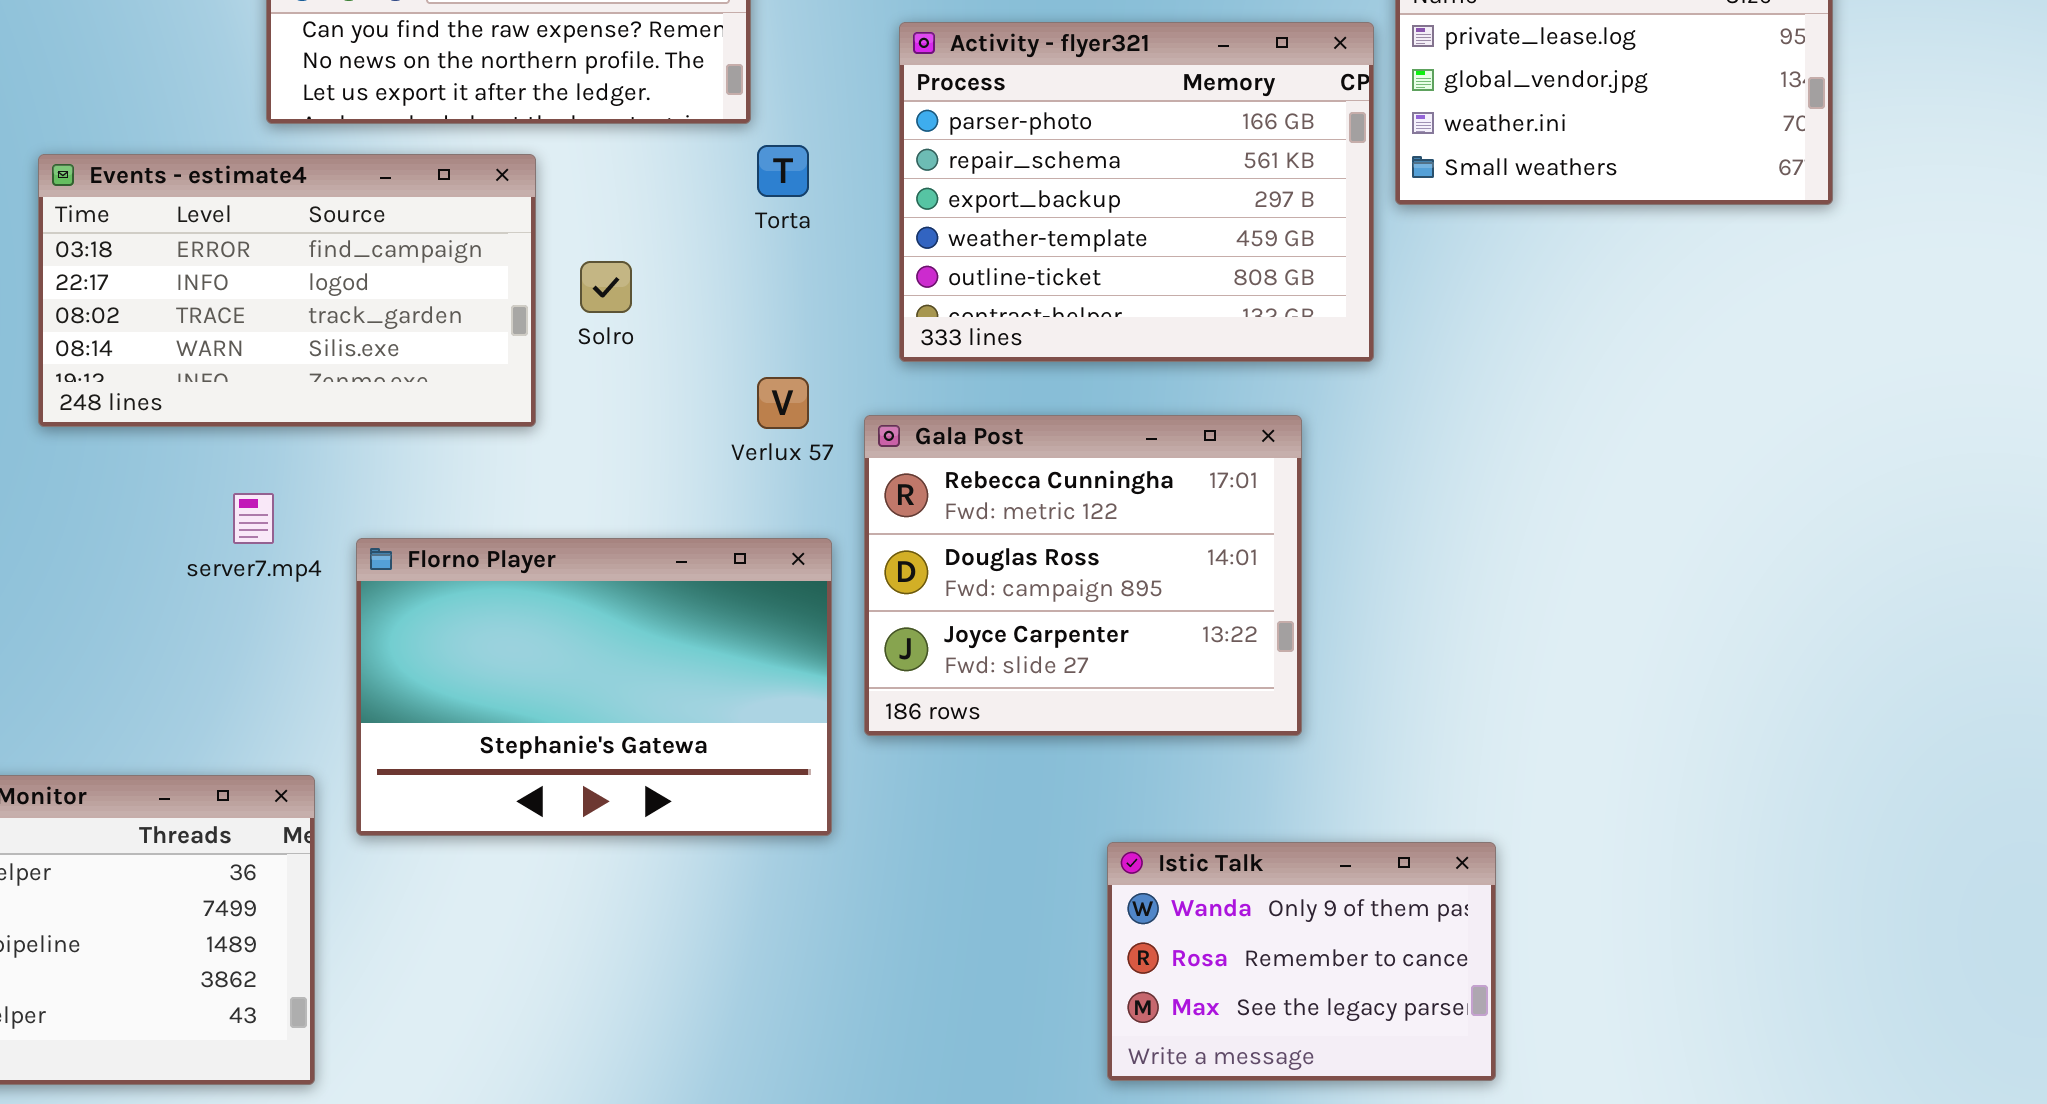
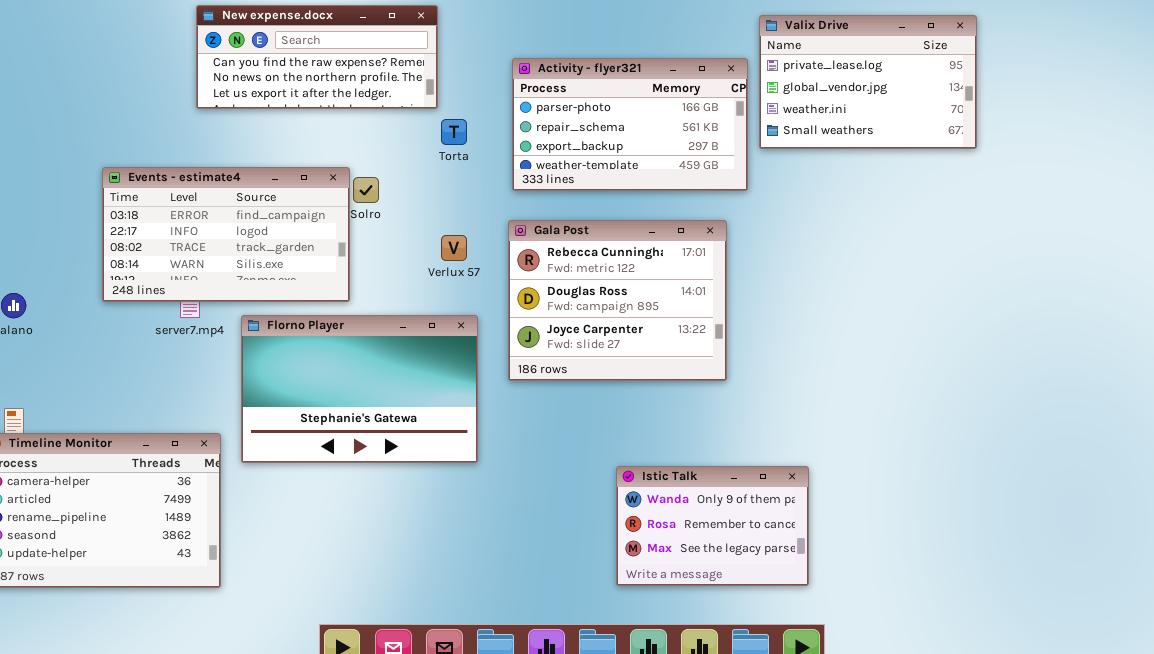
Activity - flyer321: [899,22,1374,362] -> [512,58,748,191], resized
Events - estimate4: [38,154,536,427] -> [102,167,350,302], moved
Gala Post: [864,415,1302,736] -> [508,220,727,381], moved

